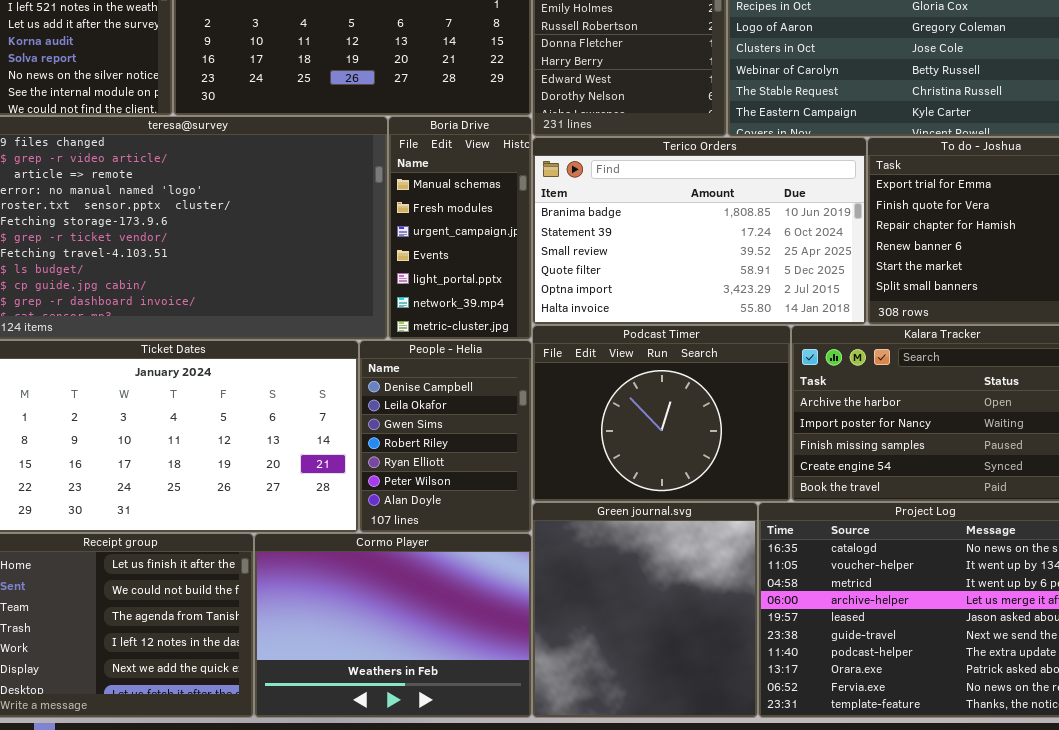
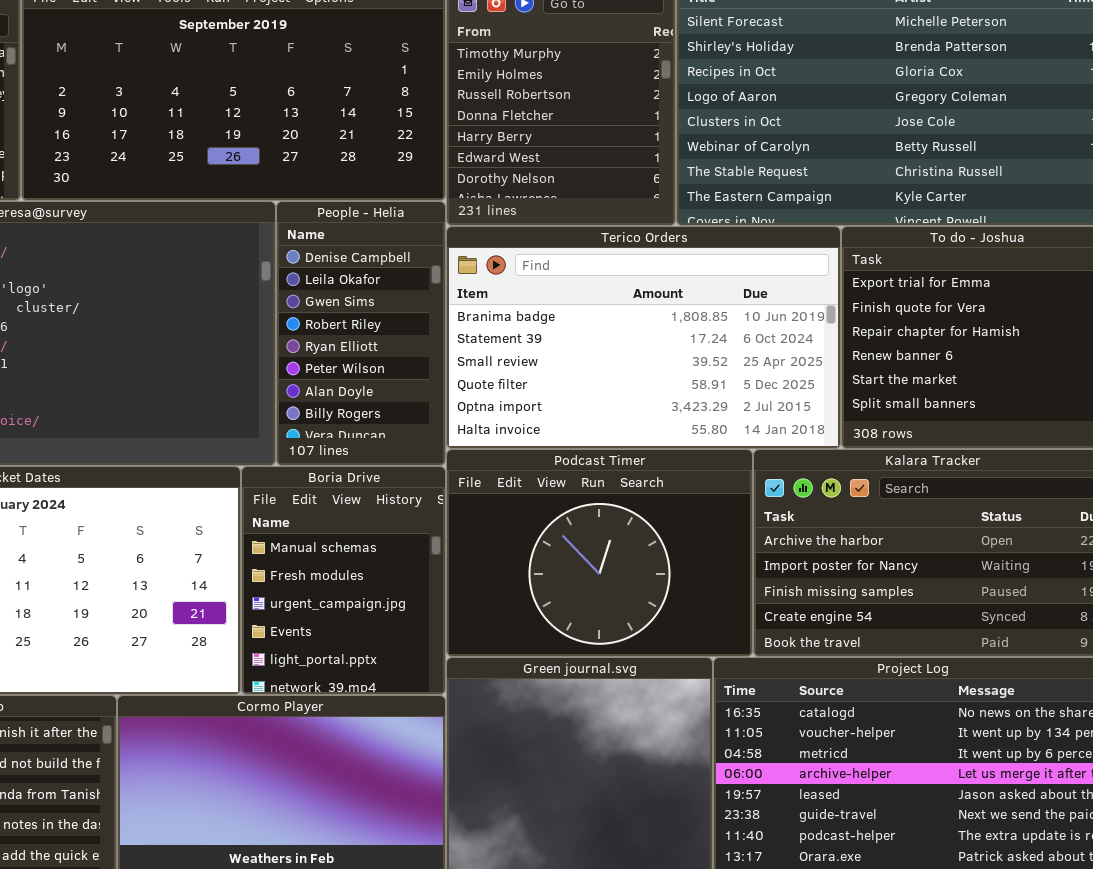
Boria Drive: [388,116,532,340] -> [241,466,446,695], moved, resized
People - Helia: [359,340,532,533] -> [276,201,446,466], moved, resized

